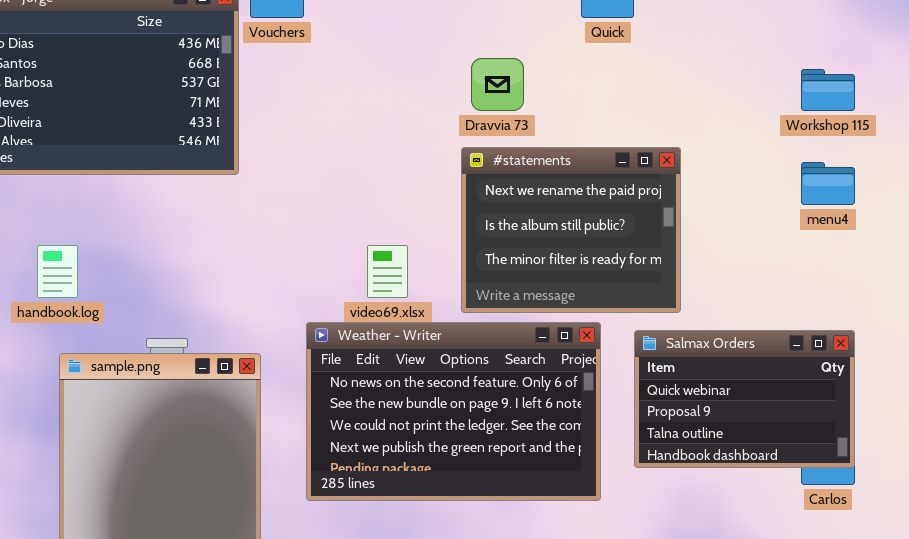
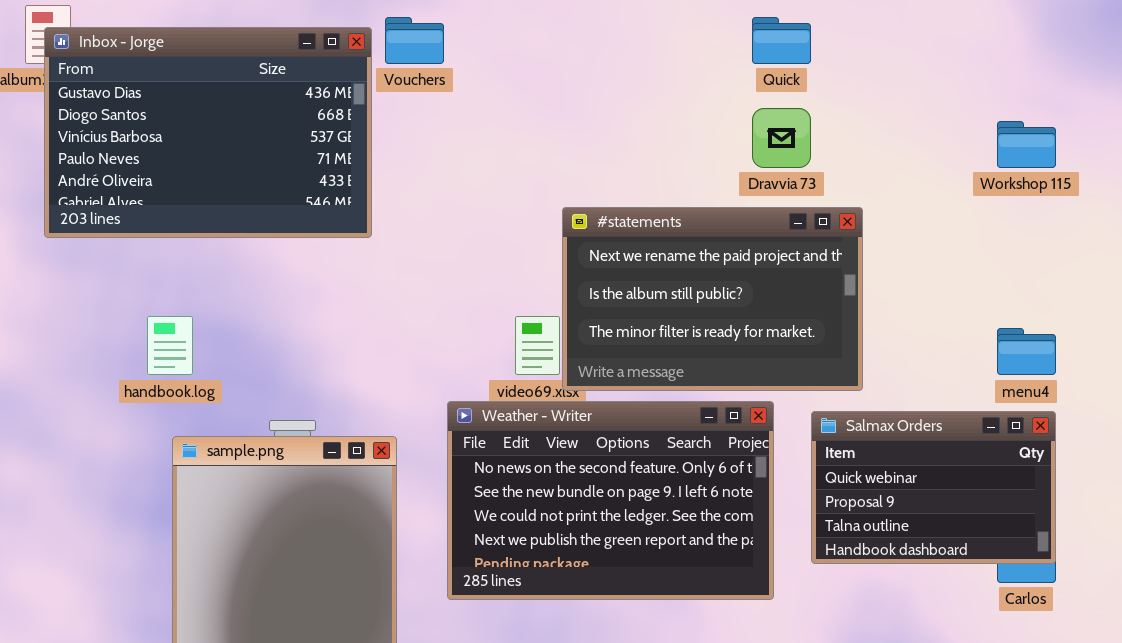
Dravvia 73: [471,58,524,111] -> [752,108,811,168], moved
#statements: [461,147,681,313] -> [562,207,863,391], resized
menu4: [801,162,855,205] -> [997,328,1056,375], moved

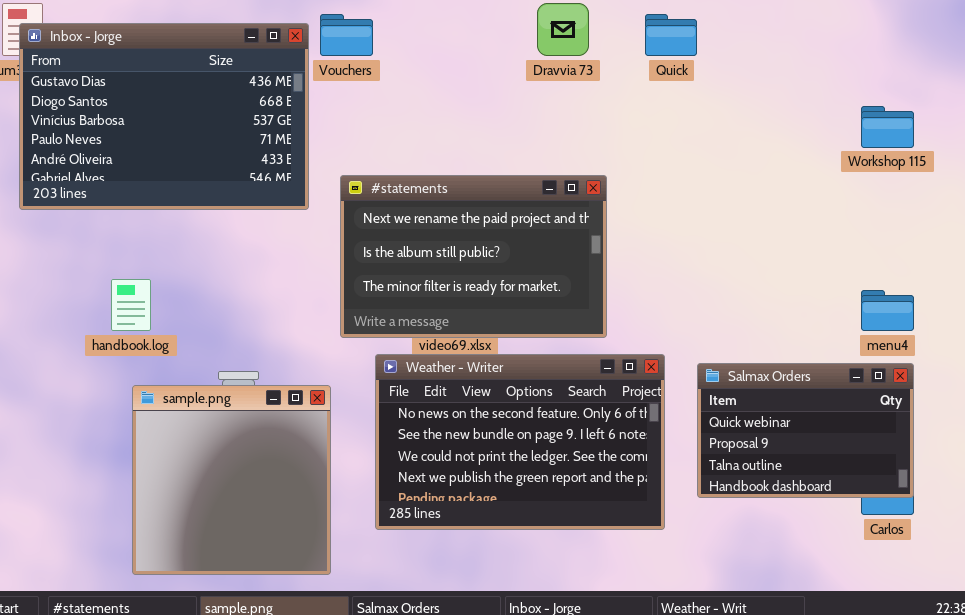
Dravvia 73: [752,108,811,168] -> [537,3,589,56], moved
#statements: [562,207,863,391] -> [340,175,607,338], moved

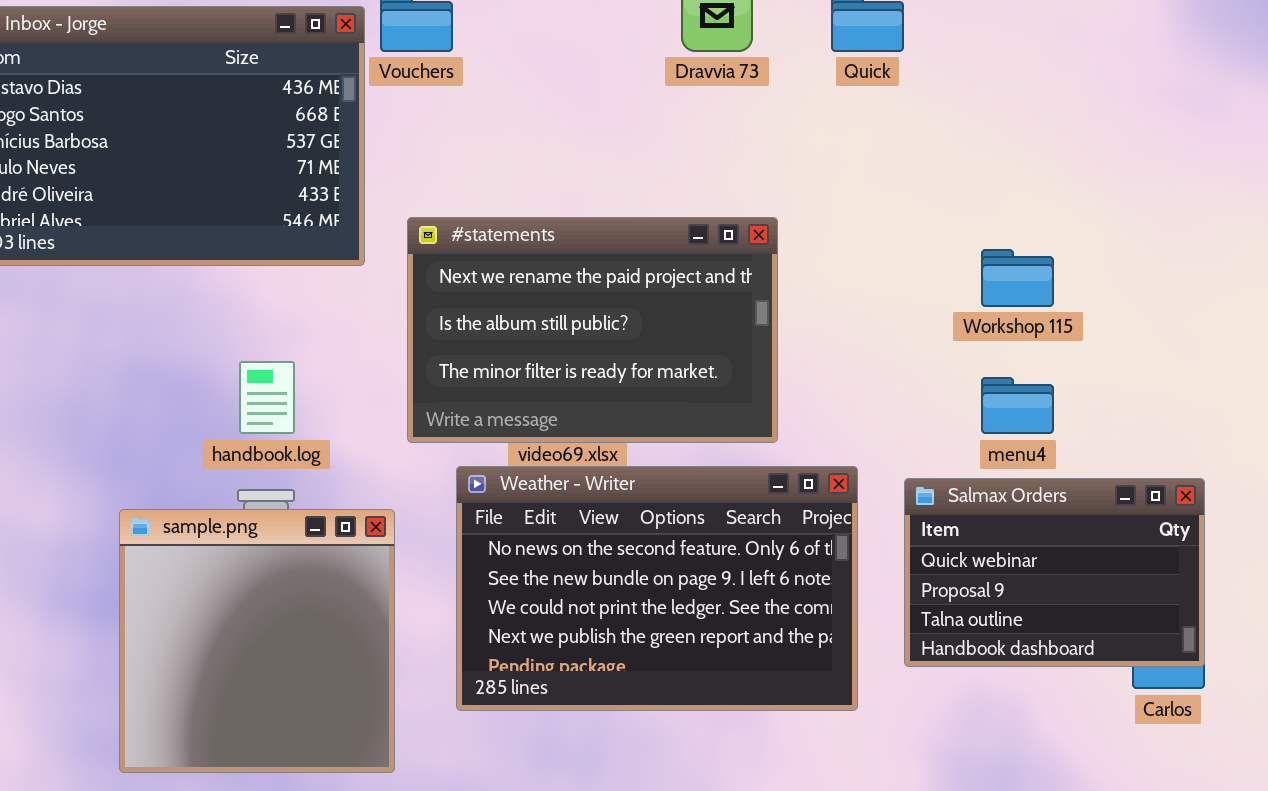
Workshop 115: [861,106,914,148] -> [981,249,1054,307], moved
handbook.log: [111,279,151,331] -> [239,361,295,434], moved
menu4: [861,290,914,331] -> [981,377,1054,434], moved

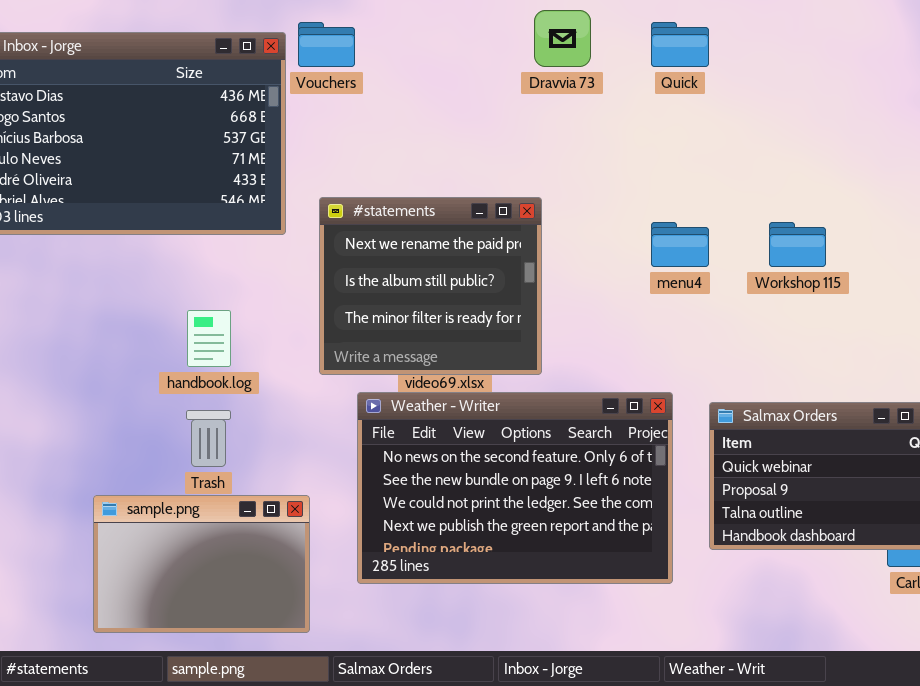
#statements: [407,217,778,443] -> [319,197,542,375], resized
menu4: [981,377,1054,434] -> [651,222,709,267], moved
sample.png: [119,509,395,773] -> [93,495,310,633], resized

